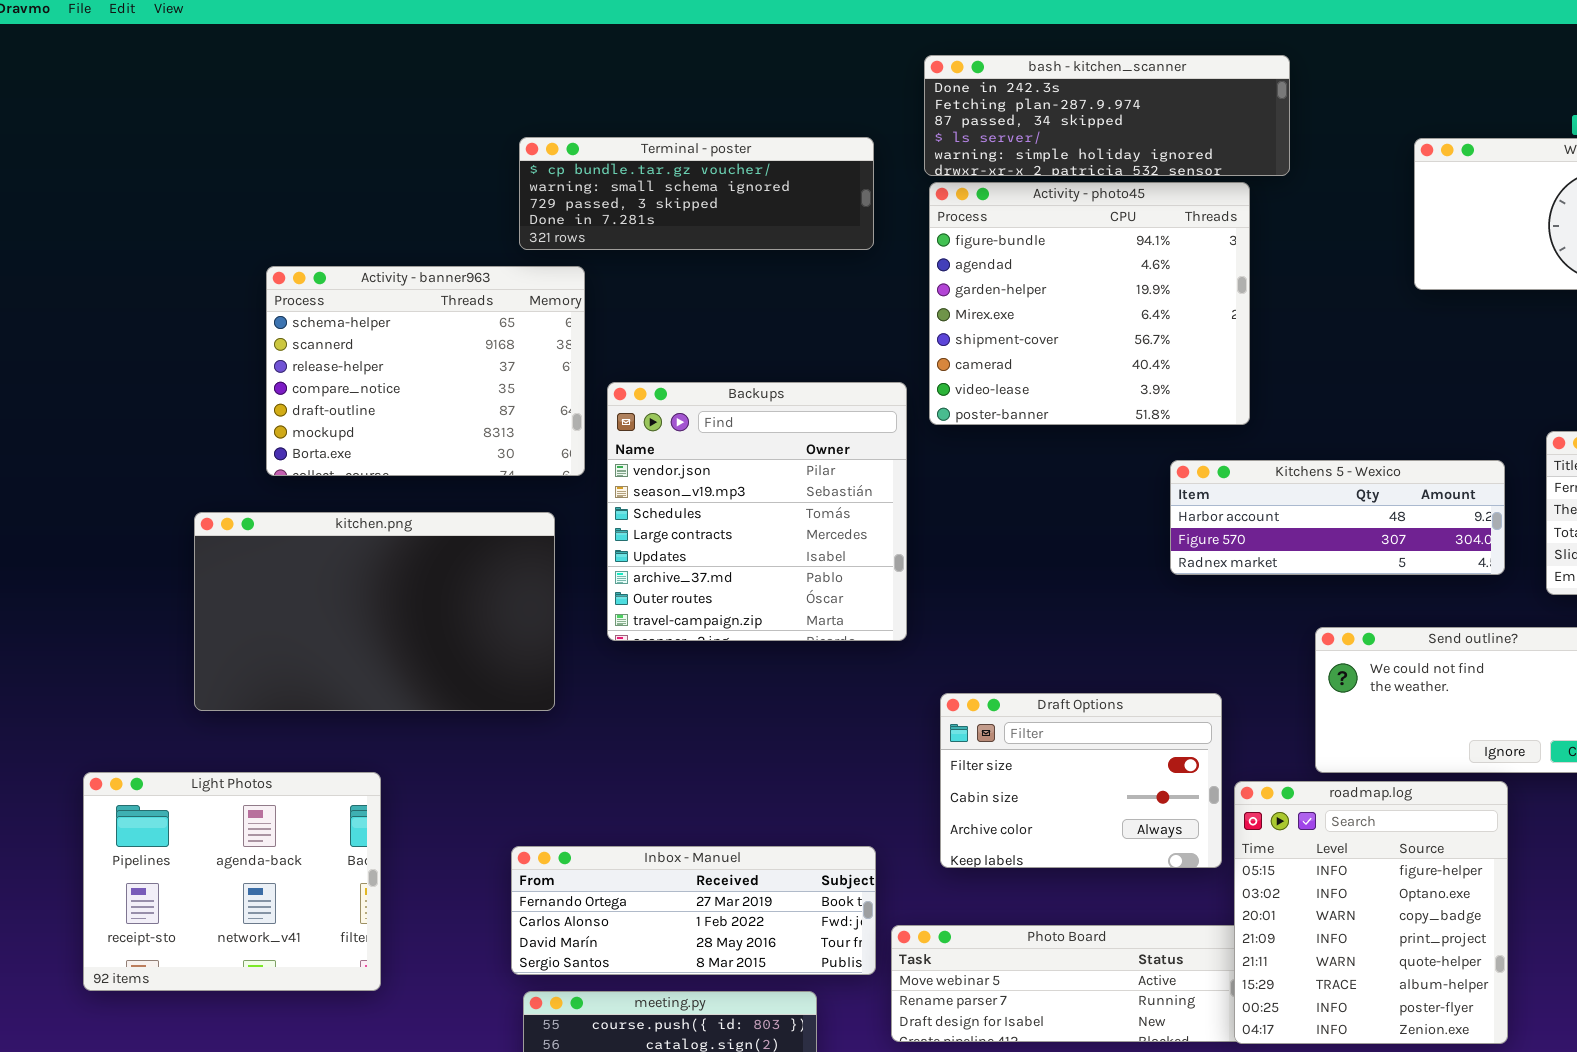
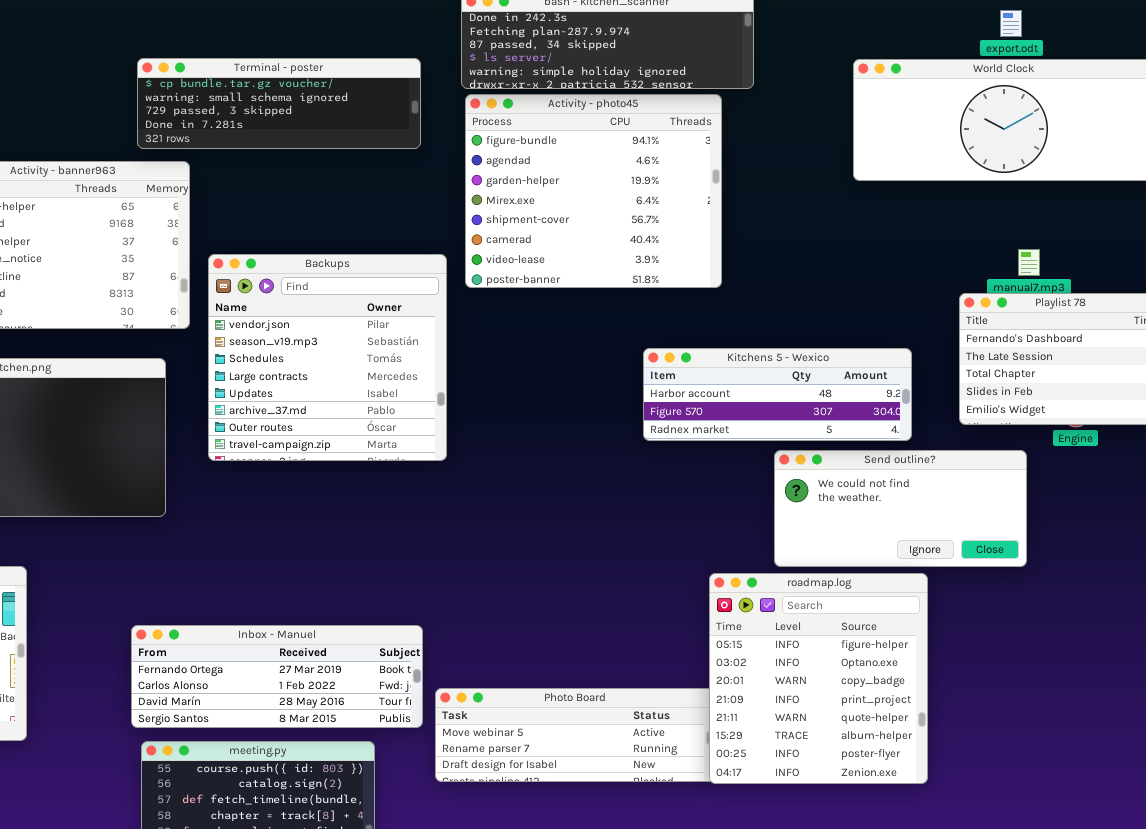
Kitchens 5 - Wexico: [1170,460,1505,575] -> [643,348,912,441], moved
Draft Options: [940,693,1222,868] -> none, closed

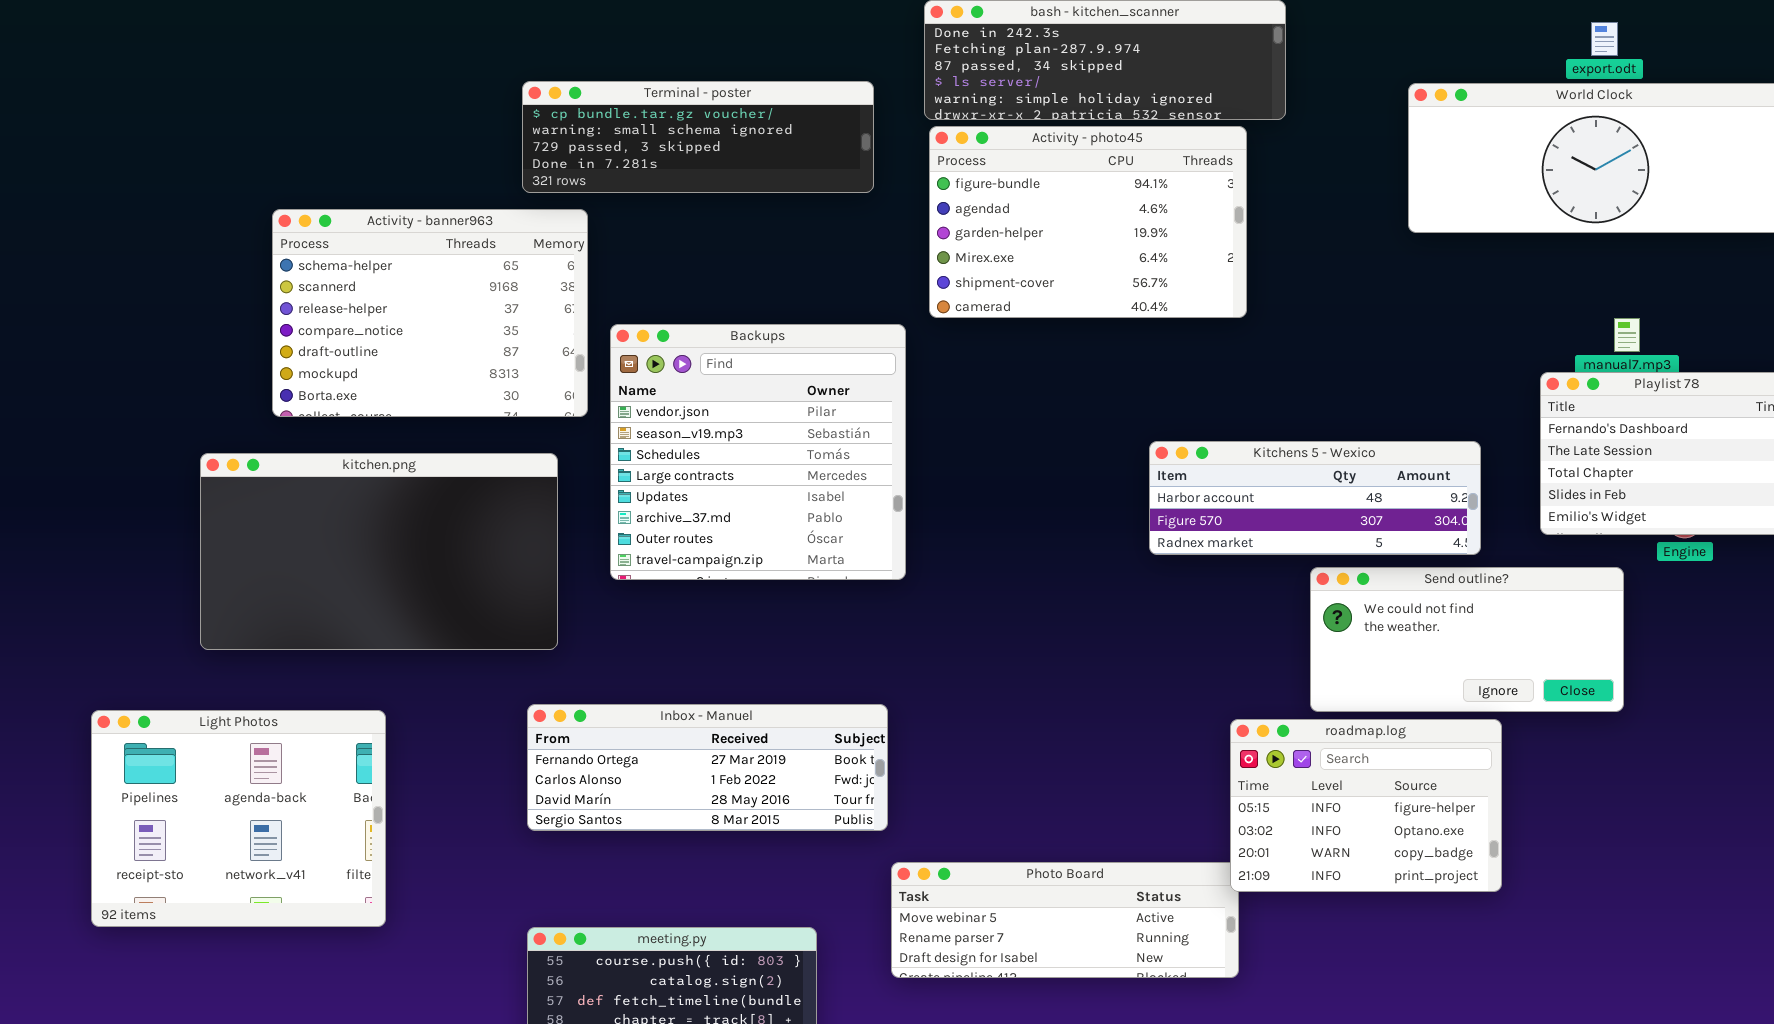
Activity - photo45: [465,94,722,288] -> [929,126,1247,318], resized
roadmap.log: [709,573,928,784] -> [1230,719,1502,892], resized
Inbox - Manuel: [131,625,423,728] -> [527,704,888,831], moved

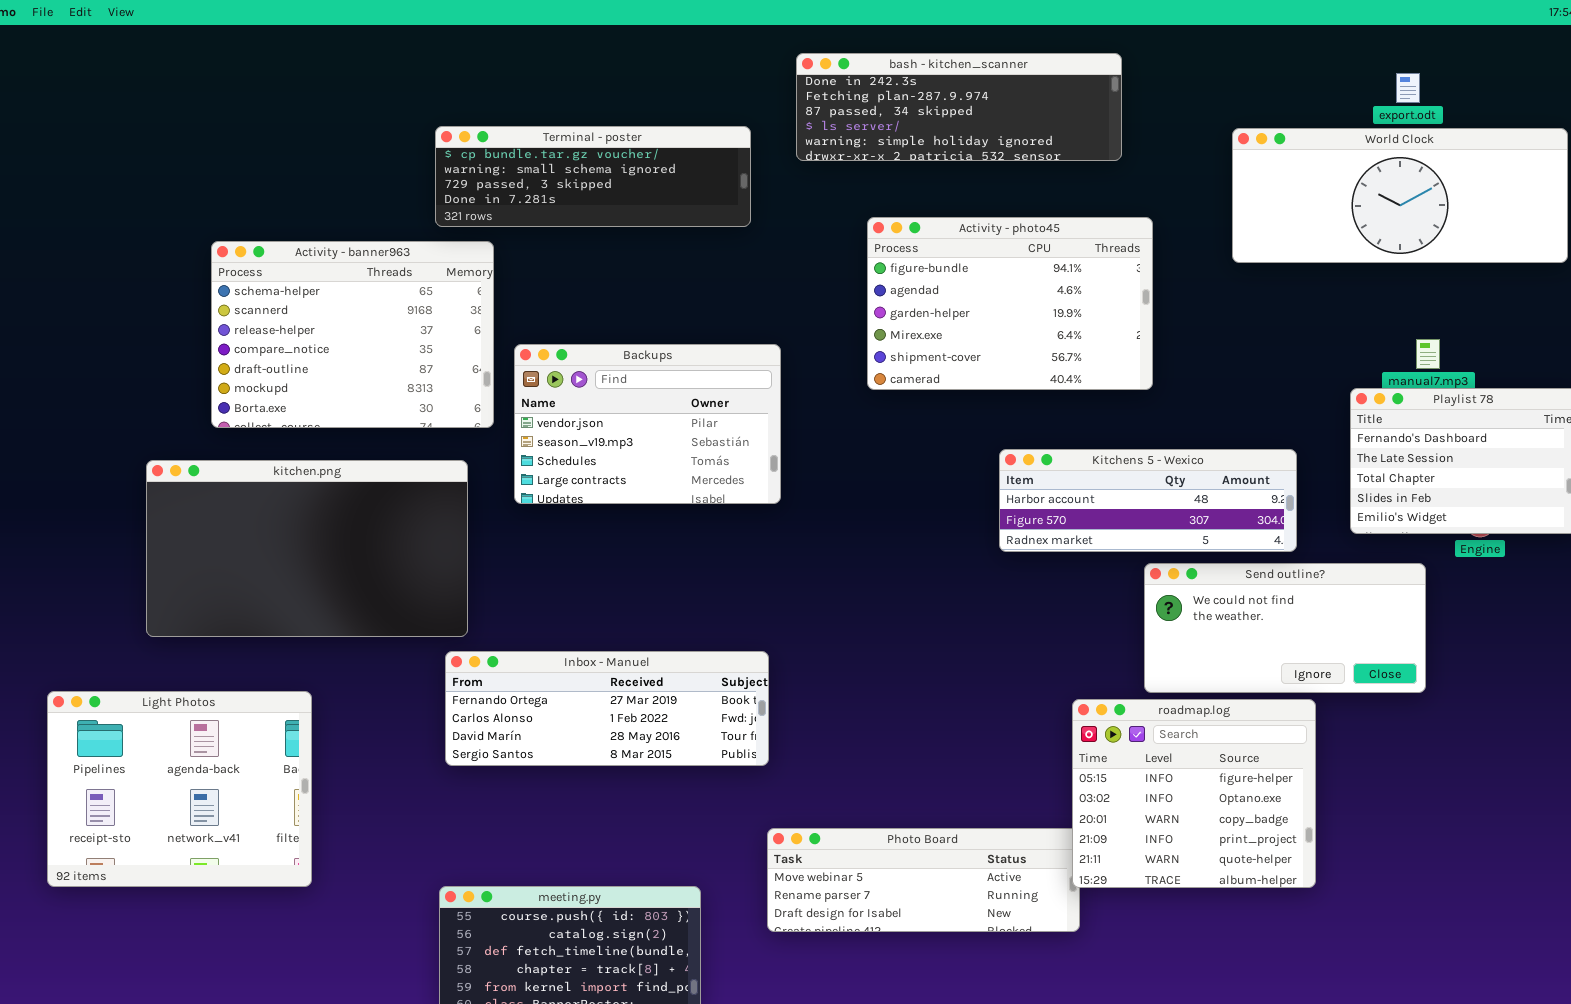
Activity - photo45: [929,126,1247,318] -> [867,217,1153,390], moved
Backups: [610,324,906,580] -> [514,344,781,504], resized
Inbox - Manuel: [527,704,888,831] -> [445,651,769,766], moved
roadmap.log: [1230,719,1502,892] -> [1072,699,1316,888], resized

